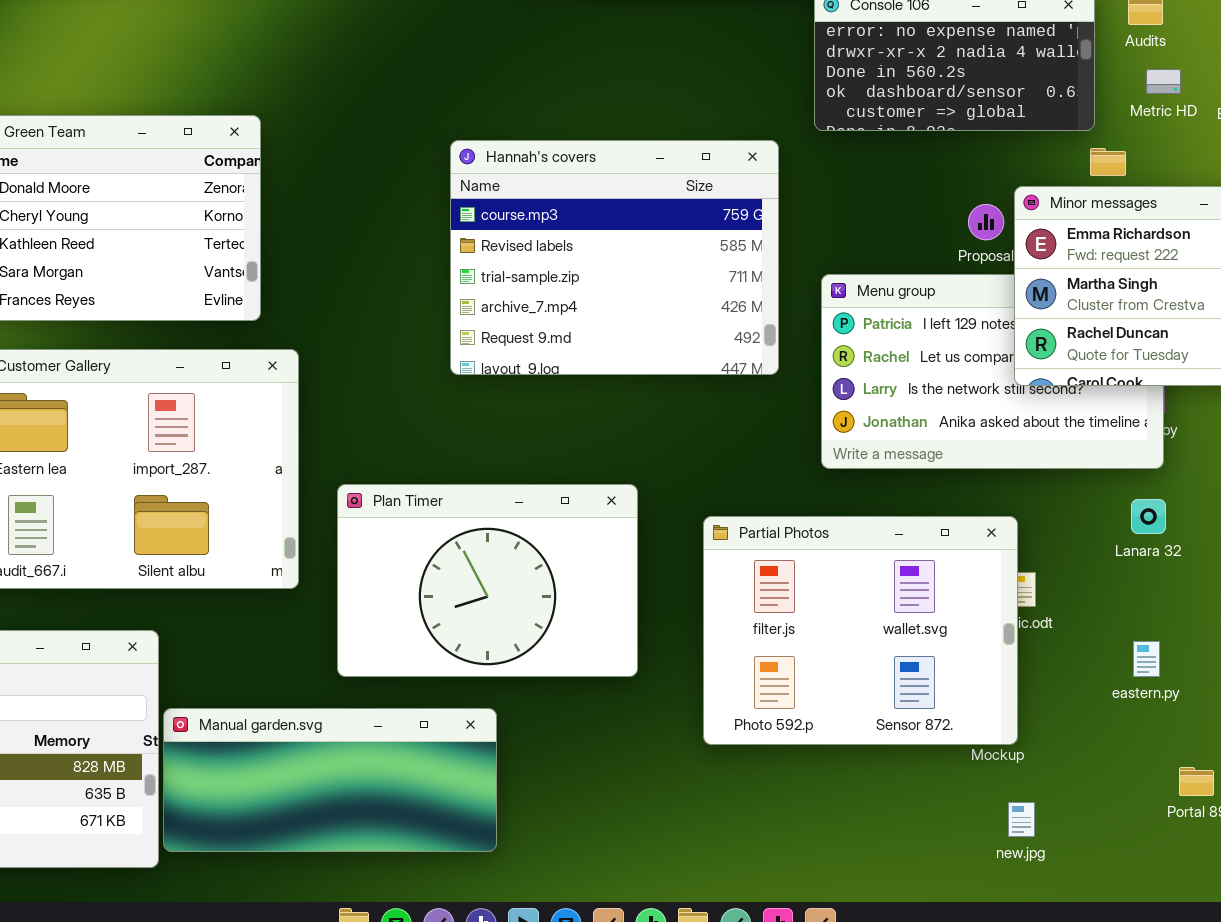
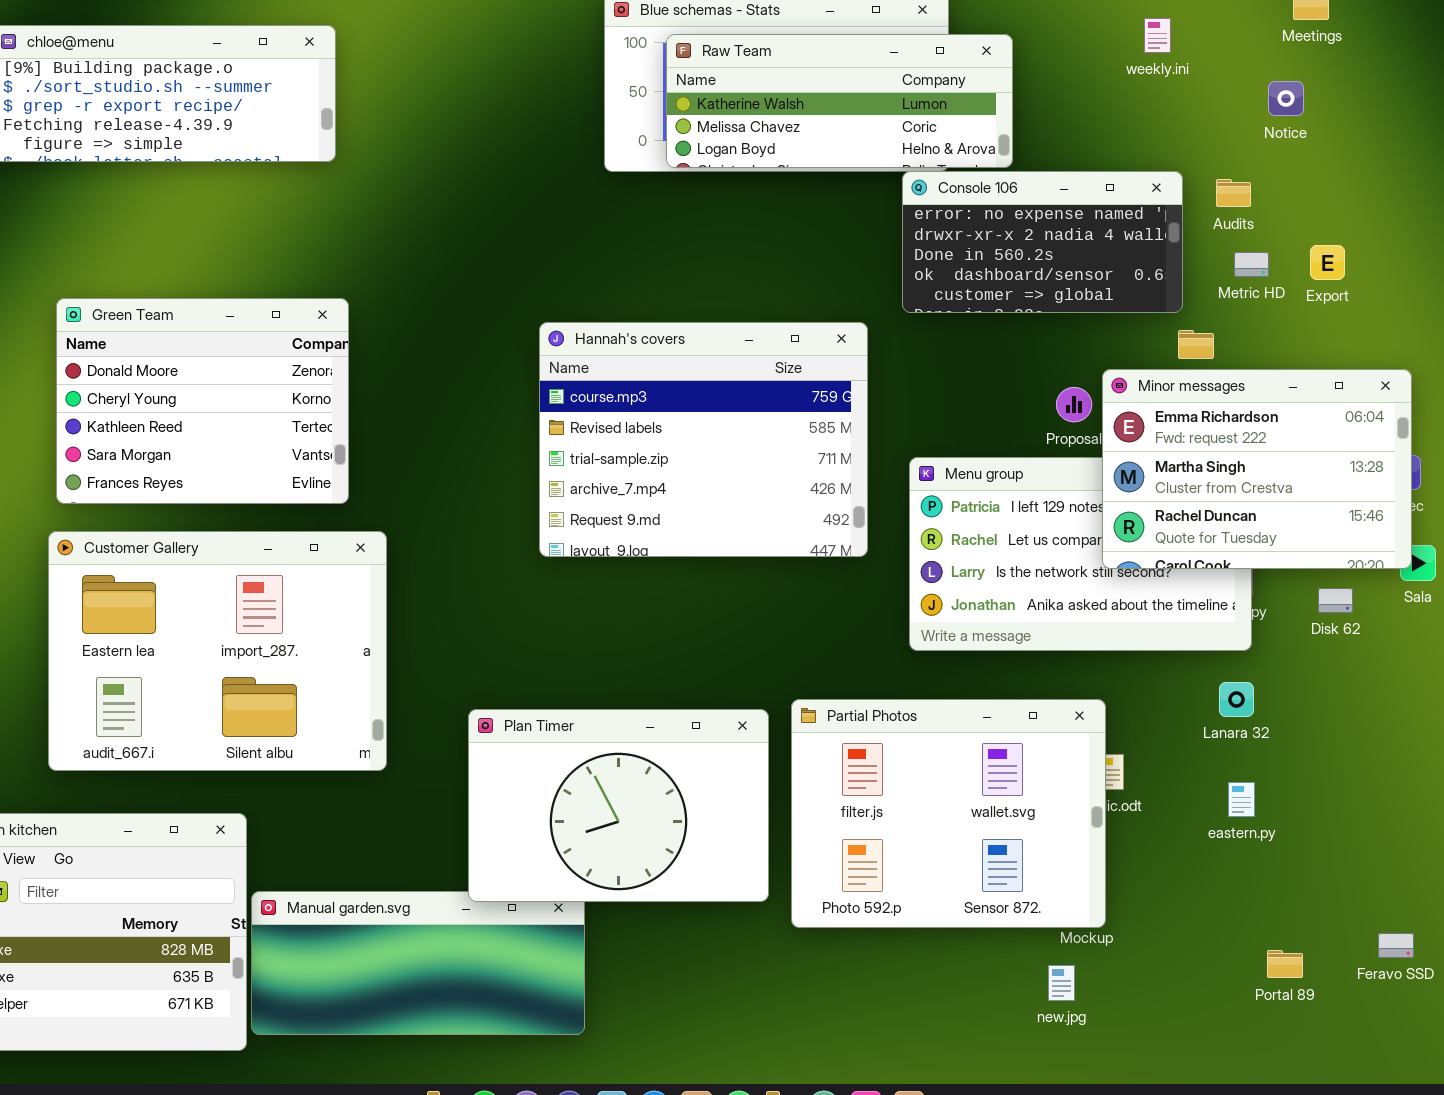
Plan Timer: [337,484,638,677] -> [468,709,769,902], moved
eastern.py: [1133,641,1160,677] -> [1228,782,1255,817], moved
new.jpg: [1008,802,1035,837] -> [1048,965,1075,1001], moved

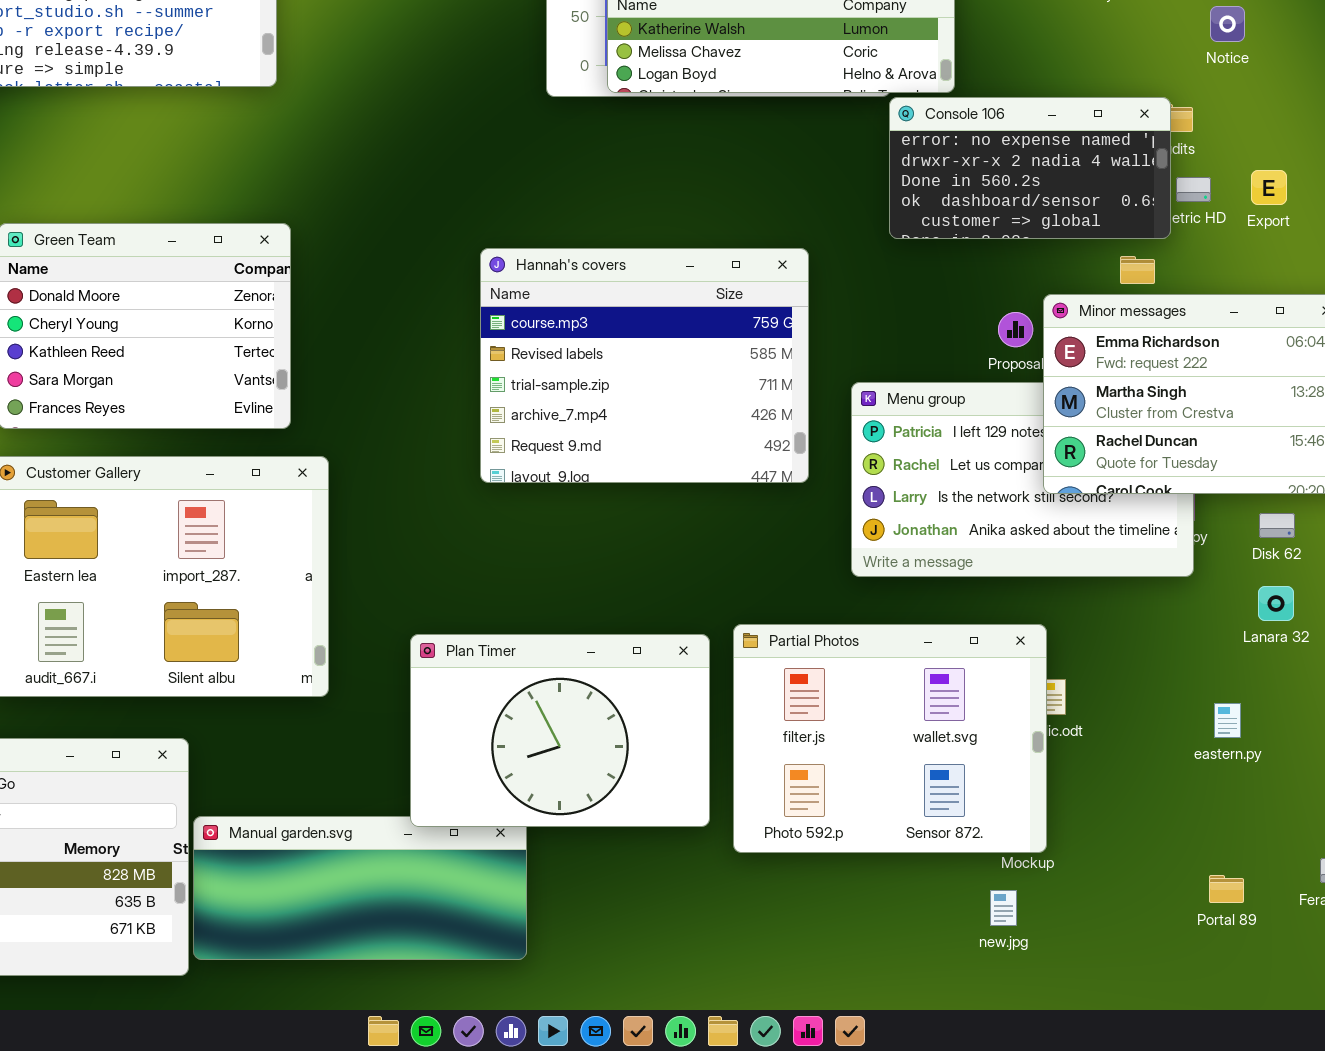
Console 106: [902,171,1183,313] -> [889,97,1171,239], moved
Lanara 32: [1219,682,1254,717] -> [1258,586,1294,621], moved
eastern.py: [1228,782,1255,817] -> [1214,703,1241,738], moved

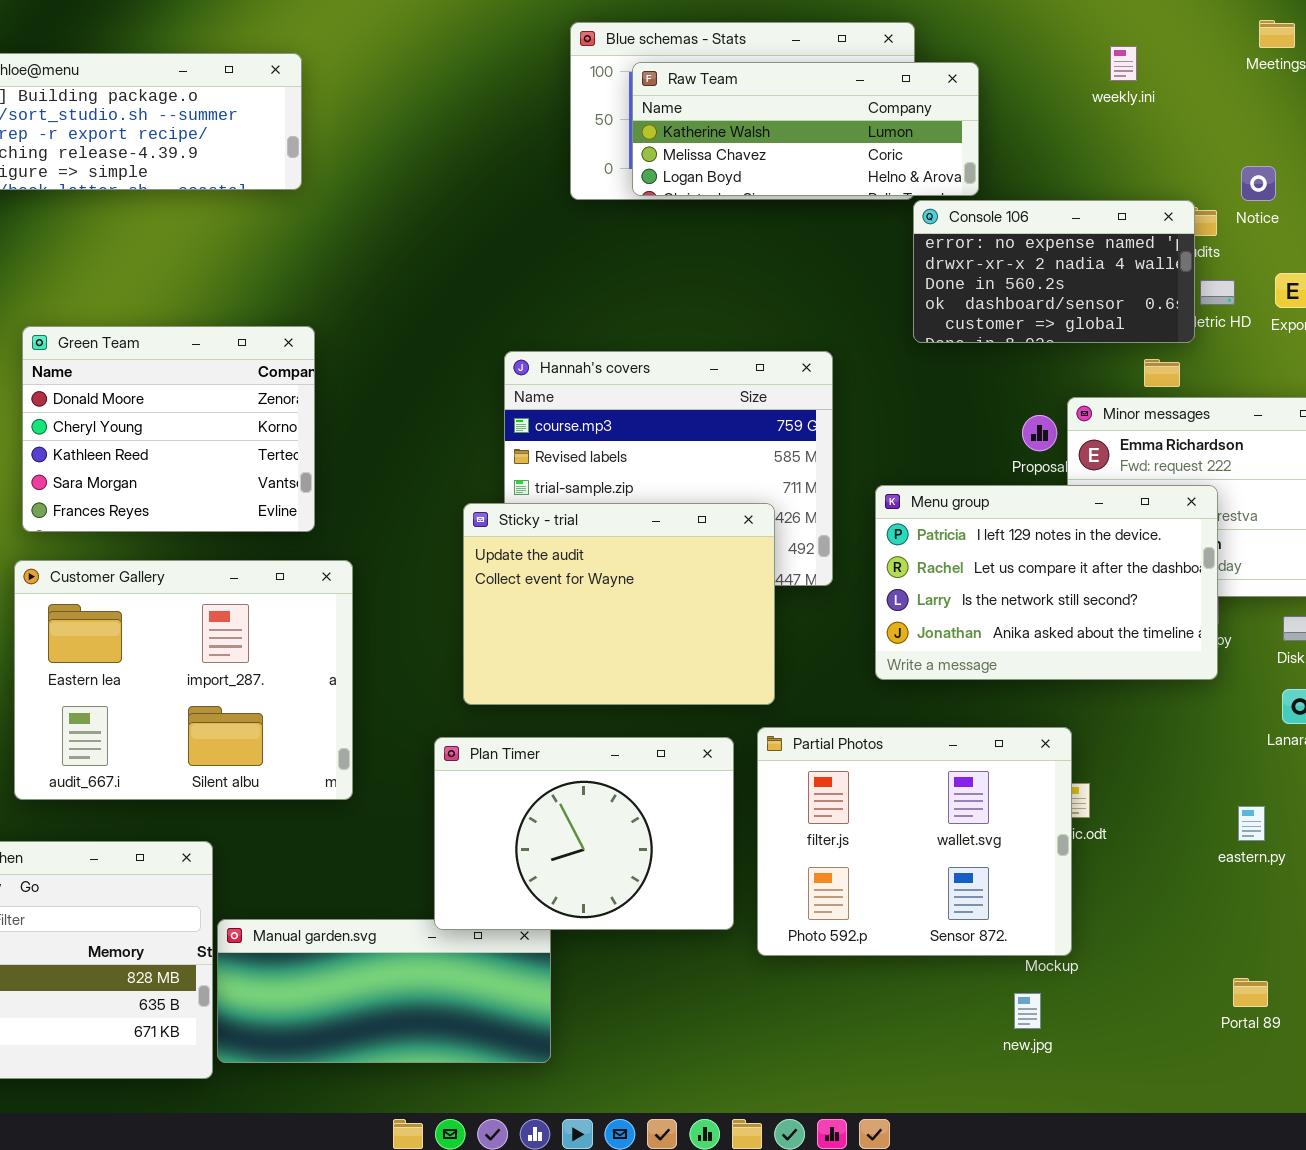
Notice: [1210,6,1245,42] -> [1241,166,1276,201], moved
Menu group: [851,382,1194,577] -> [875,485,1218,680], raised
Sticky - trial: none -> [463,503,775,705], opened

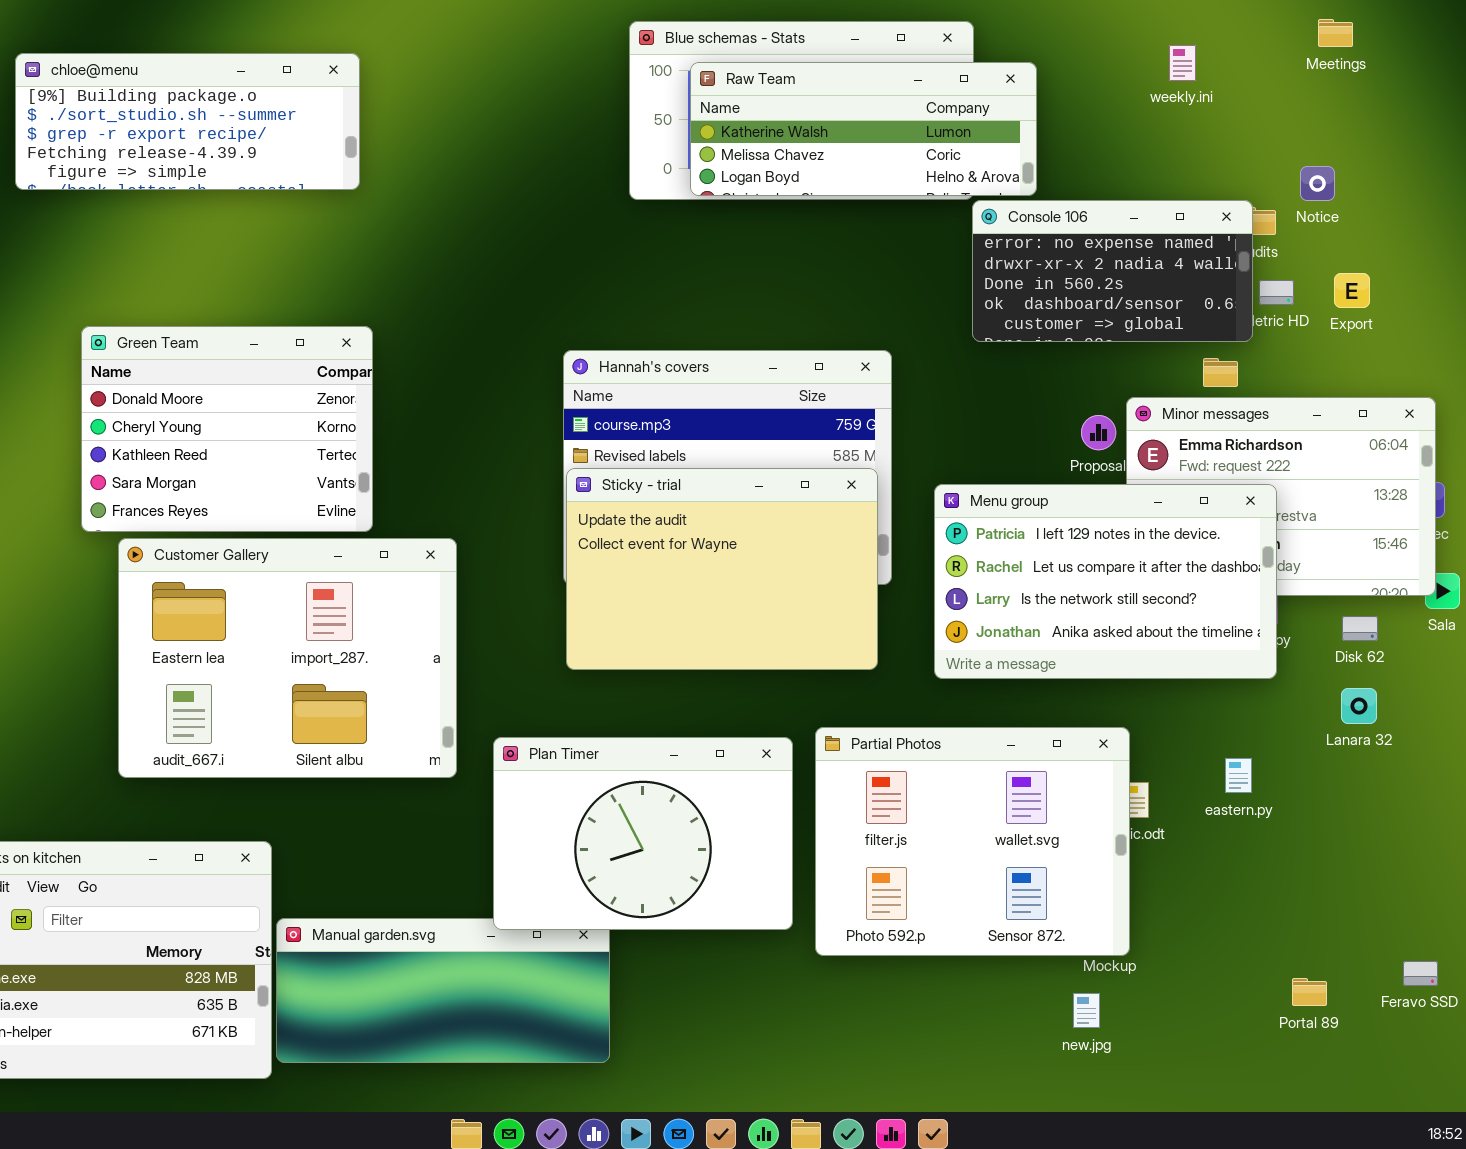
Sticky - trial: [463,503,775,705] -> [566,468,878,670], moved
Customer Gallery: [14,560,353,800] -> [118,538,457,778], moved
eastern.py: [1238,806,1265,841] -> [1225,758,1252,793], moved

